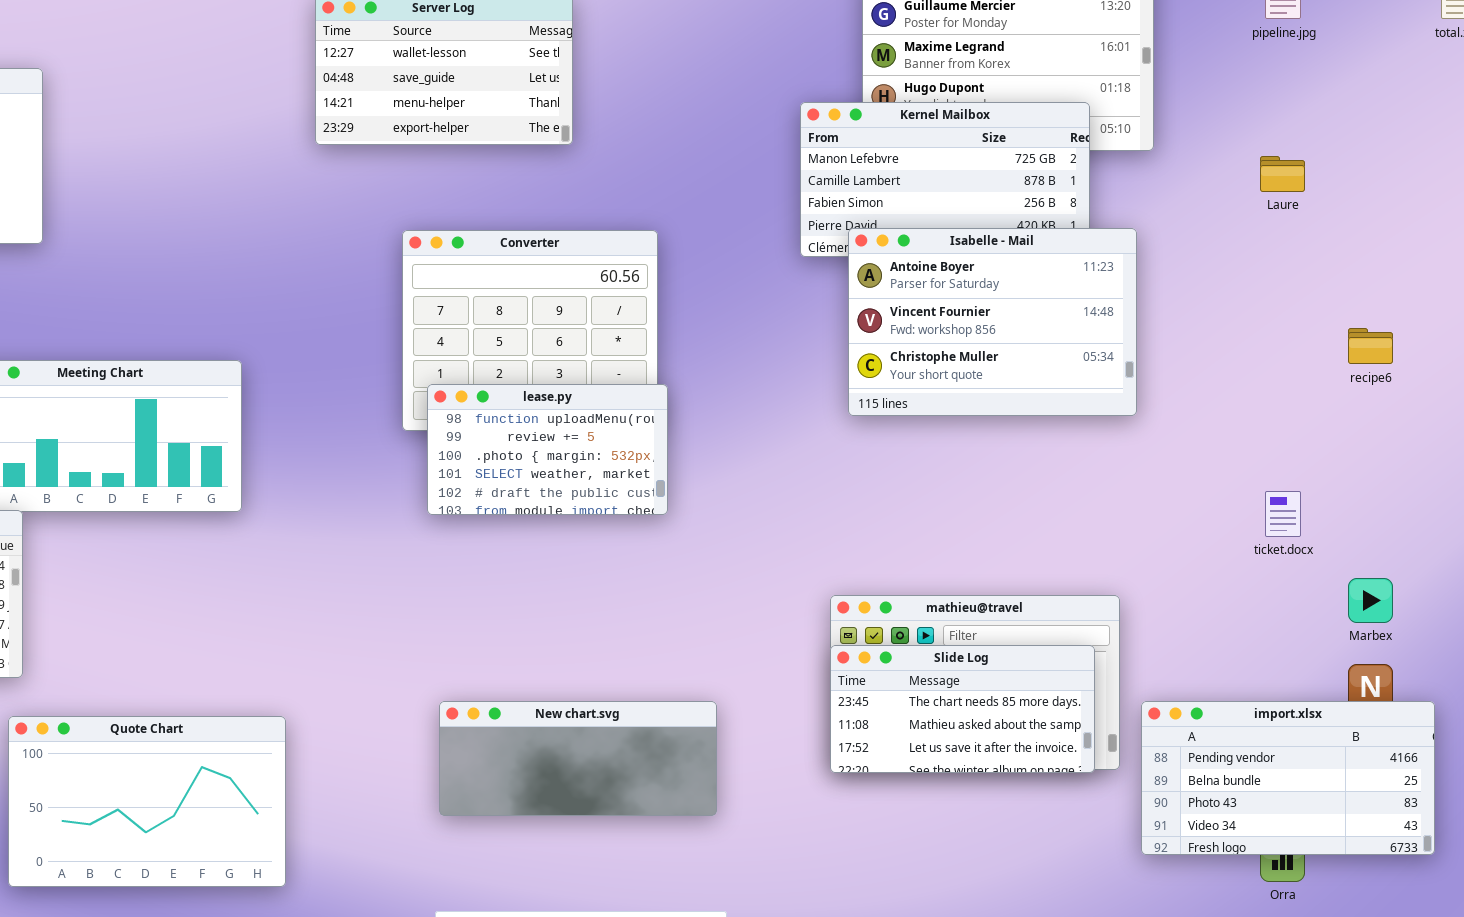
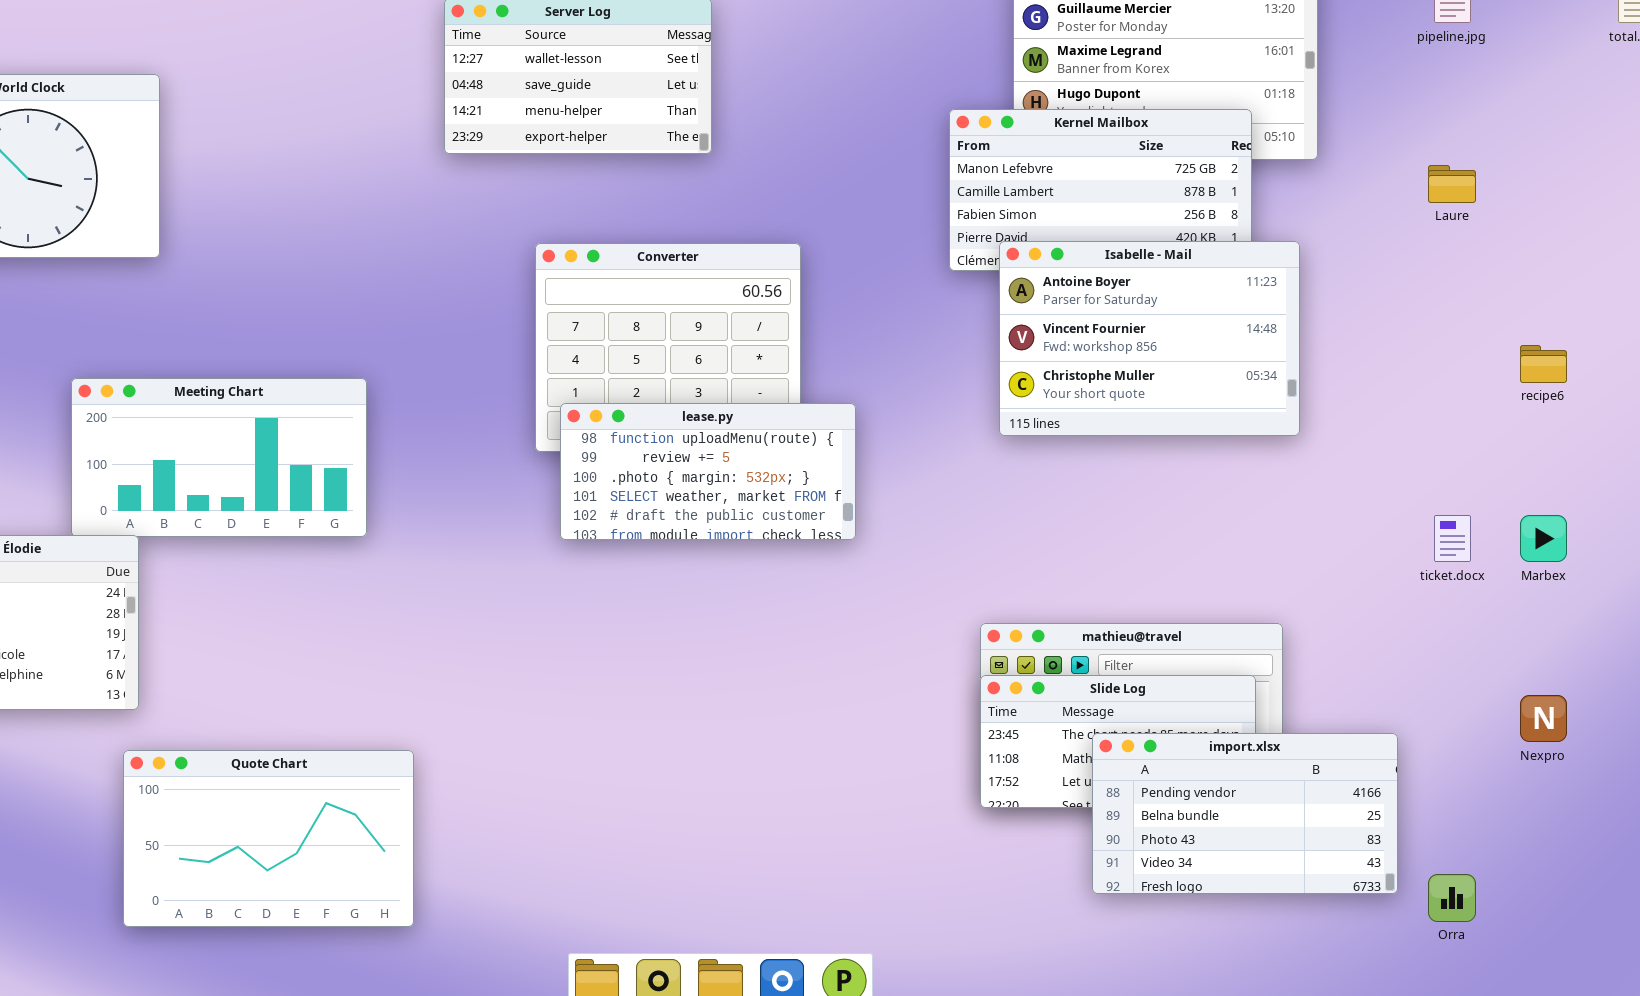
lease.py: [427,384,668,515] -> [560,403,856,540], resized
Marbex: [1348,578,1393,623] -> [1520,515,1567,562], moved
New chart.svg: [439,701,717,816] -> none, closed
import.xlsx: [1141,701,1435,855] -> [1092,733,1398,894], moved

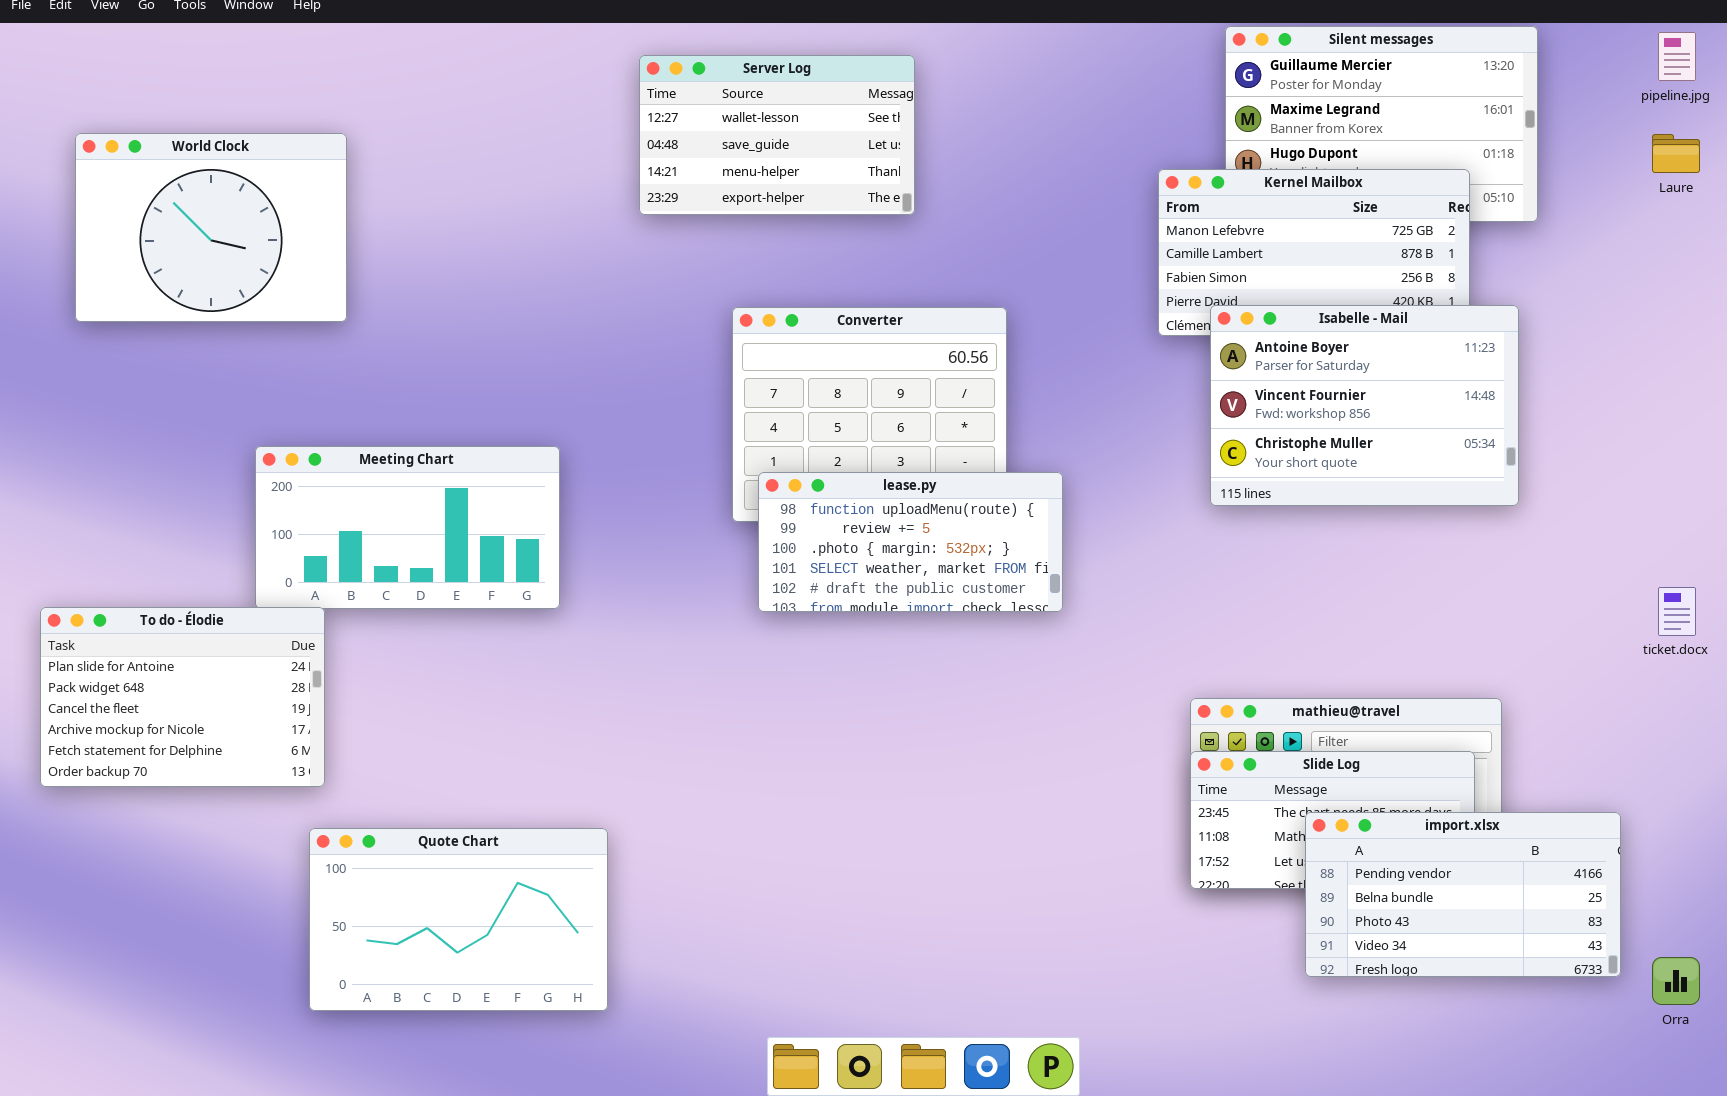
Laure: [1428,165,1476,203] -> [1652,134,1700,173], moved

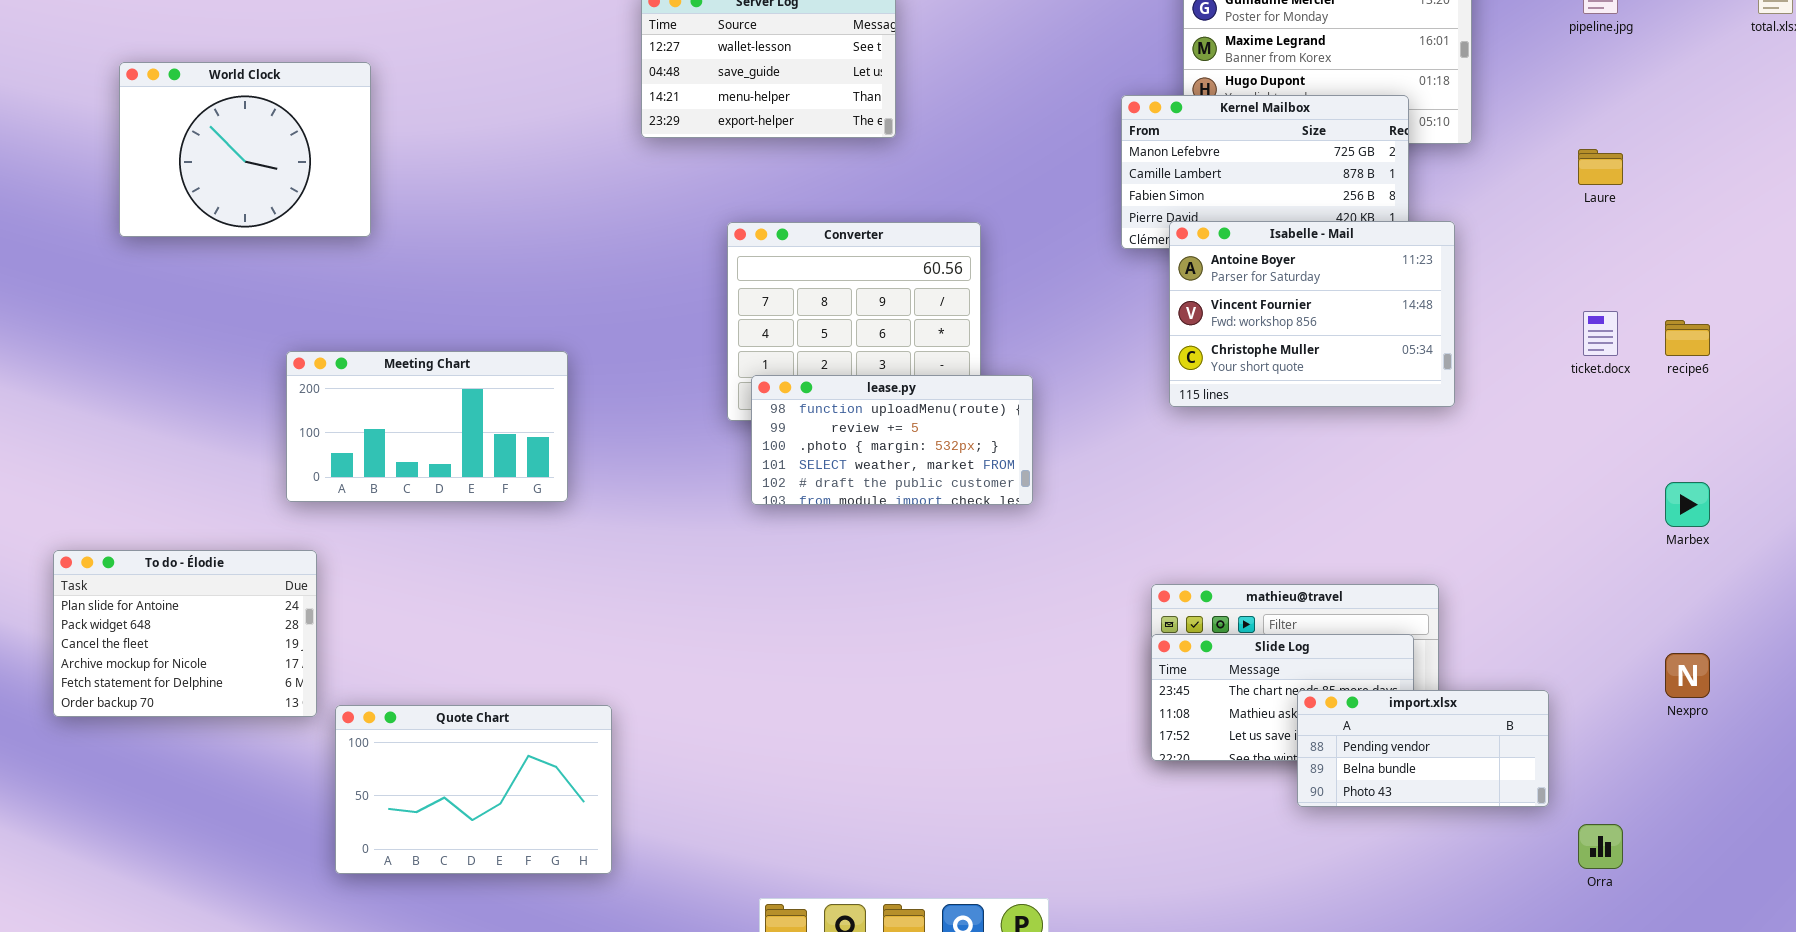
Laure: [1652,134,1700,173] -> [1578,149,1623,185], moved
ticket.docx: [1658,587,1696,636] -> [1583,311,1618,356], moved
To do - Élodie: [40,607,325,787] -> [53,550,317,717], moved
import.xlsx: [1305,812,1621,977] -> [1297,690,1549,807], resized

